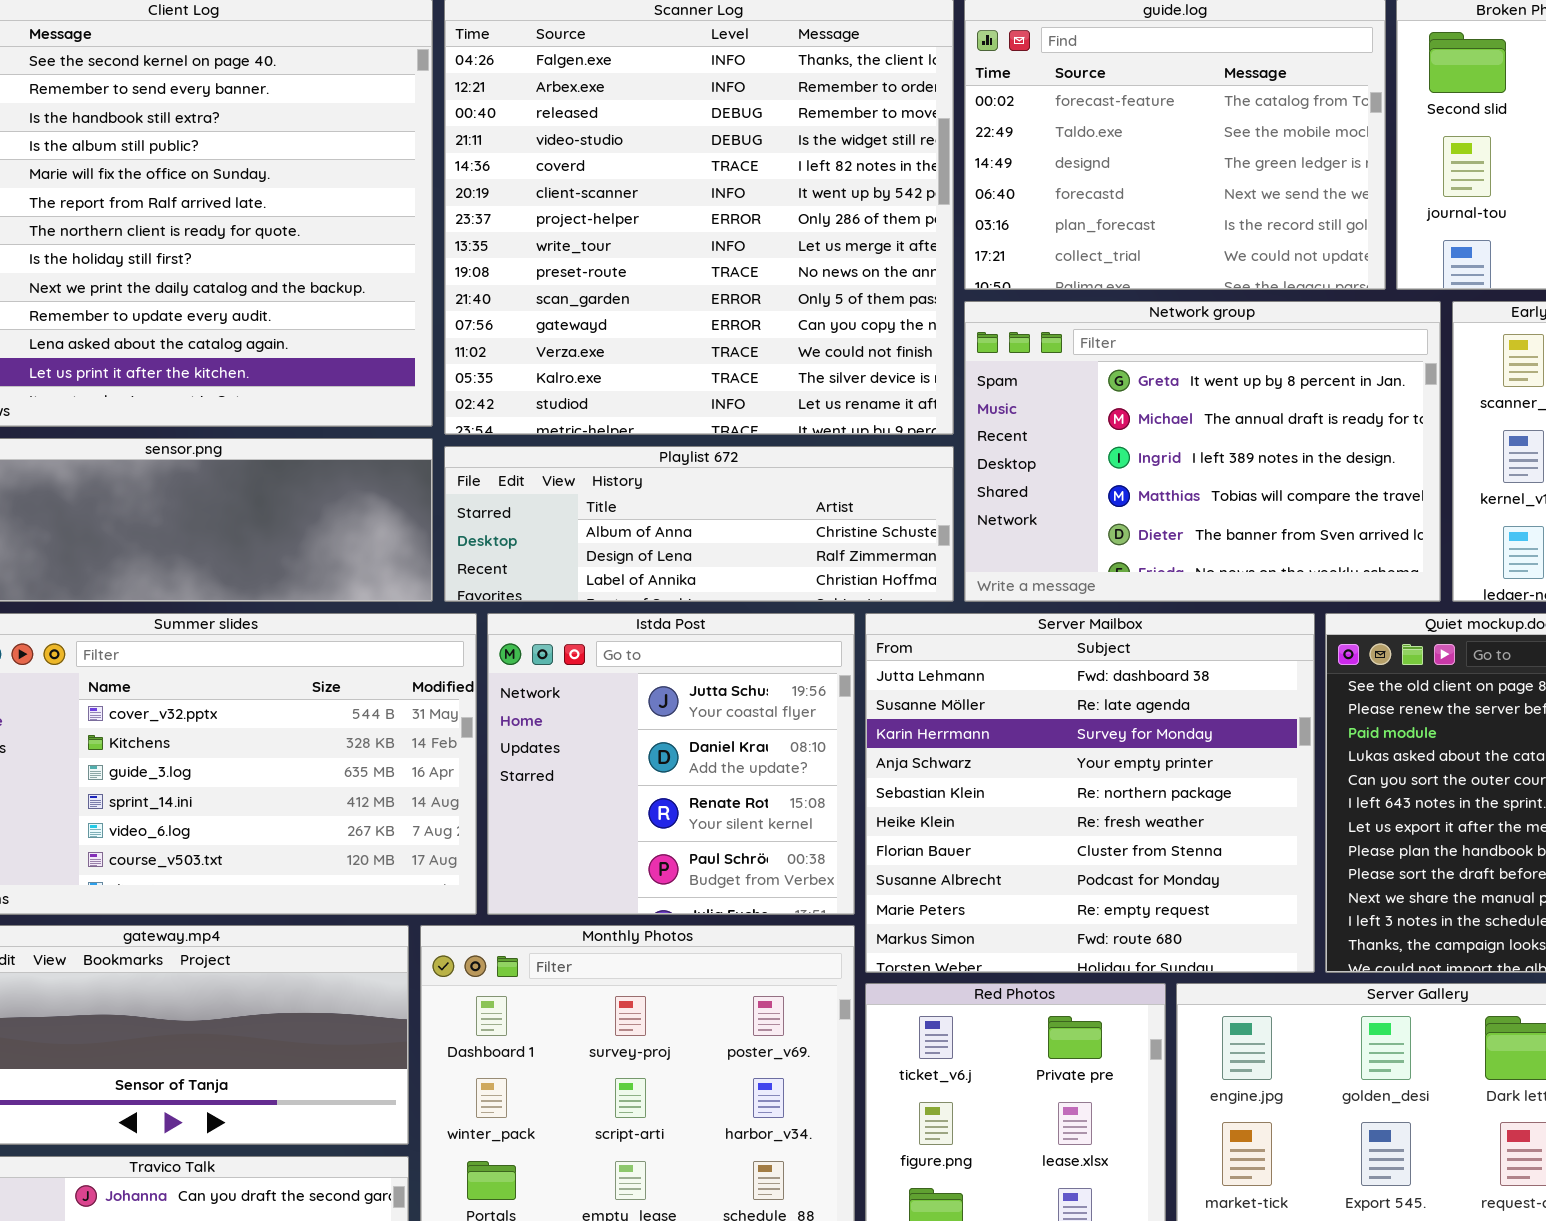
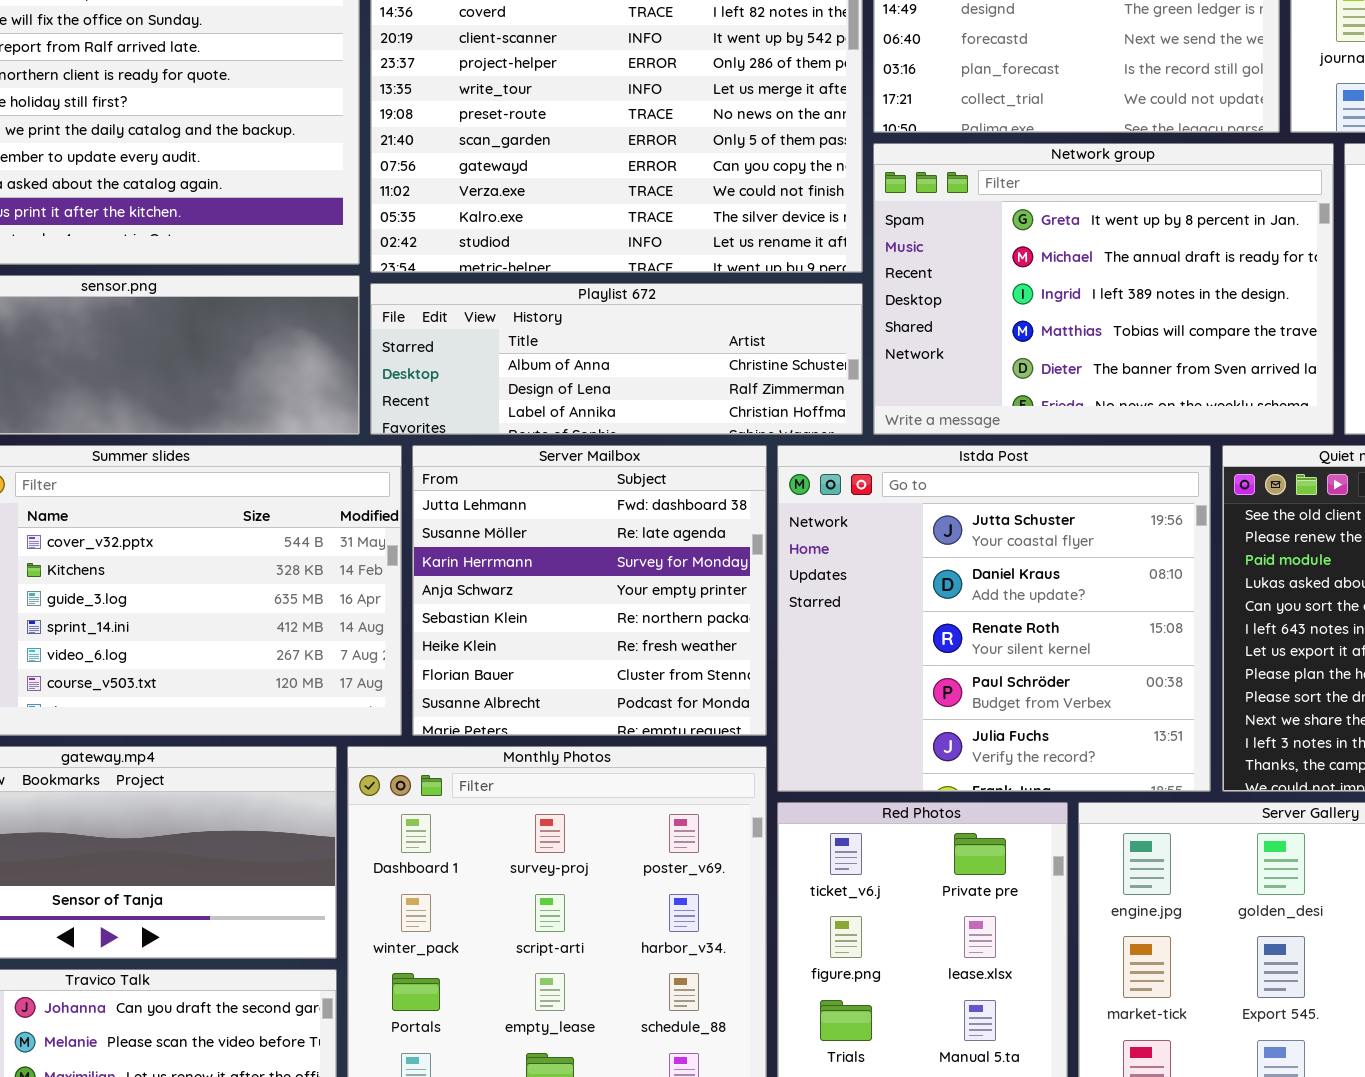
Istda Post: [487,613,855,915] -> [777,445,1211,792], moved, resized
Server Mailbox: [865,613,1315,973] -> [412,445,767,736], moved, resized

